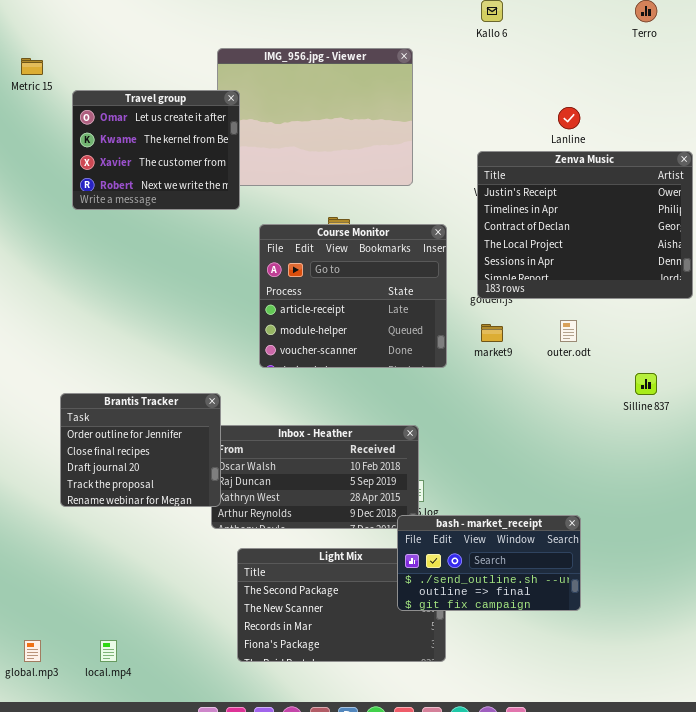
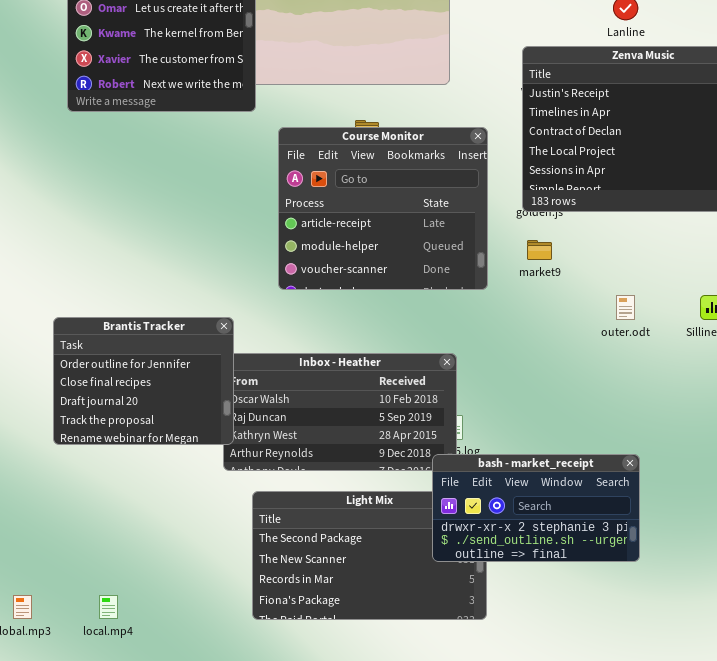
outer.odt: [560,320,577,342] -> [616,295,635,320], moved
bash - market_receipt: [397,515,581,611] -> [432,454,640,562], scrolled up 1 row

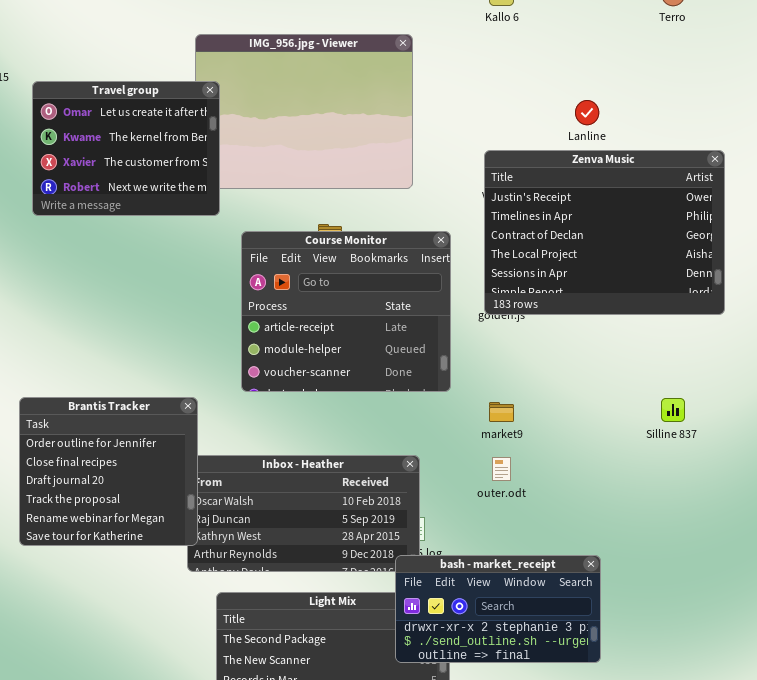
market9: [527,240,552,260] -> [489,402,514,422], moved
outer.odt: [616,295,635,320] -> [492,457,511,481], moved
Brantis Tracker: [53,317,234,445] -> [19,397,198,546], resized

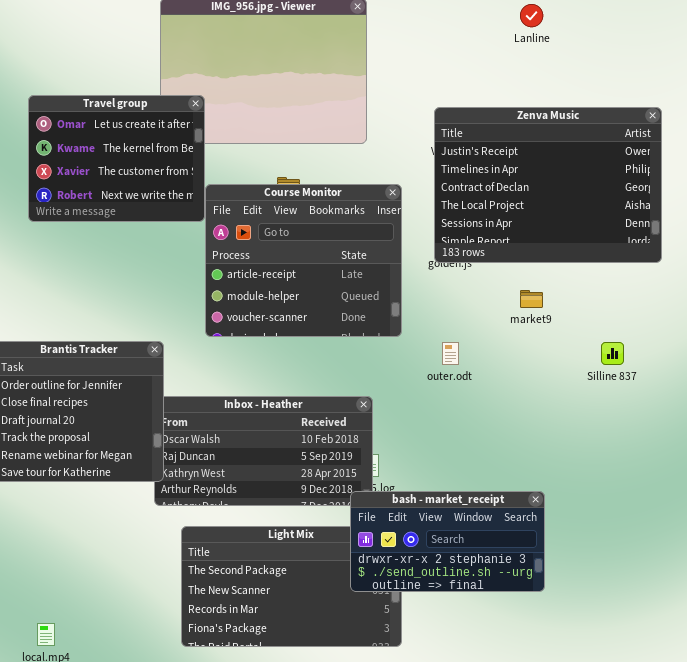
Travel group: [32,81,220,216] -> [28,95,205,222], moved
Lanline: [575,100,599,125] -> [520,4,543,27], moved
market9: [489,402,514,422] -> [520,290,543,308], moved
outer.odt: [492,457,511,481] -> [442,342,459,365], moved

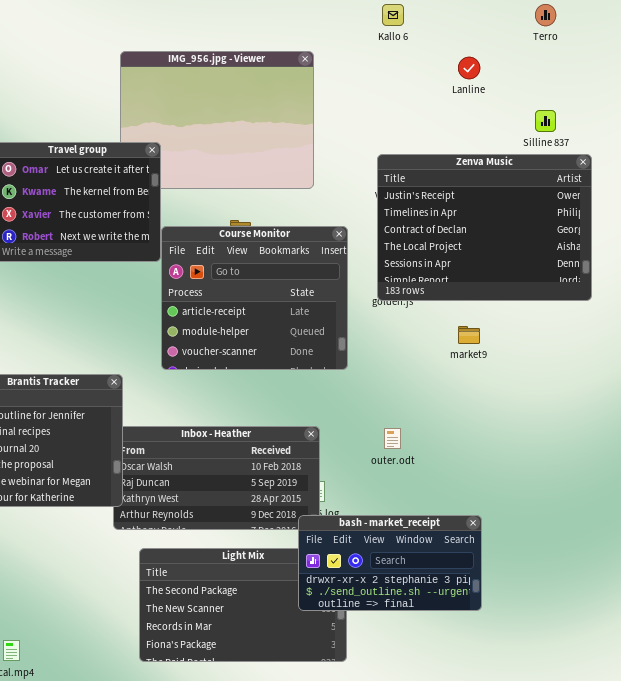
outer.odt: [442,342,459,365] -> [384,428,401,449], moved
Silline 837: [601,342,624,365] -> [535,110,556,132], moved

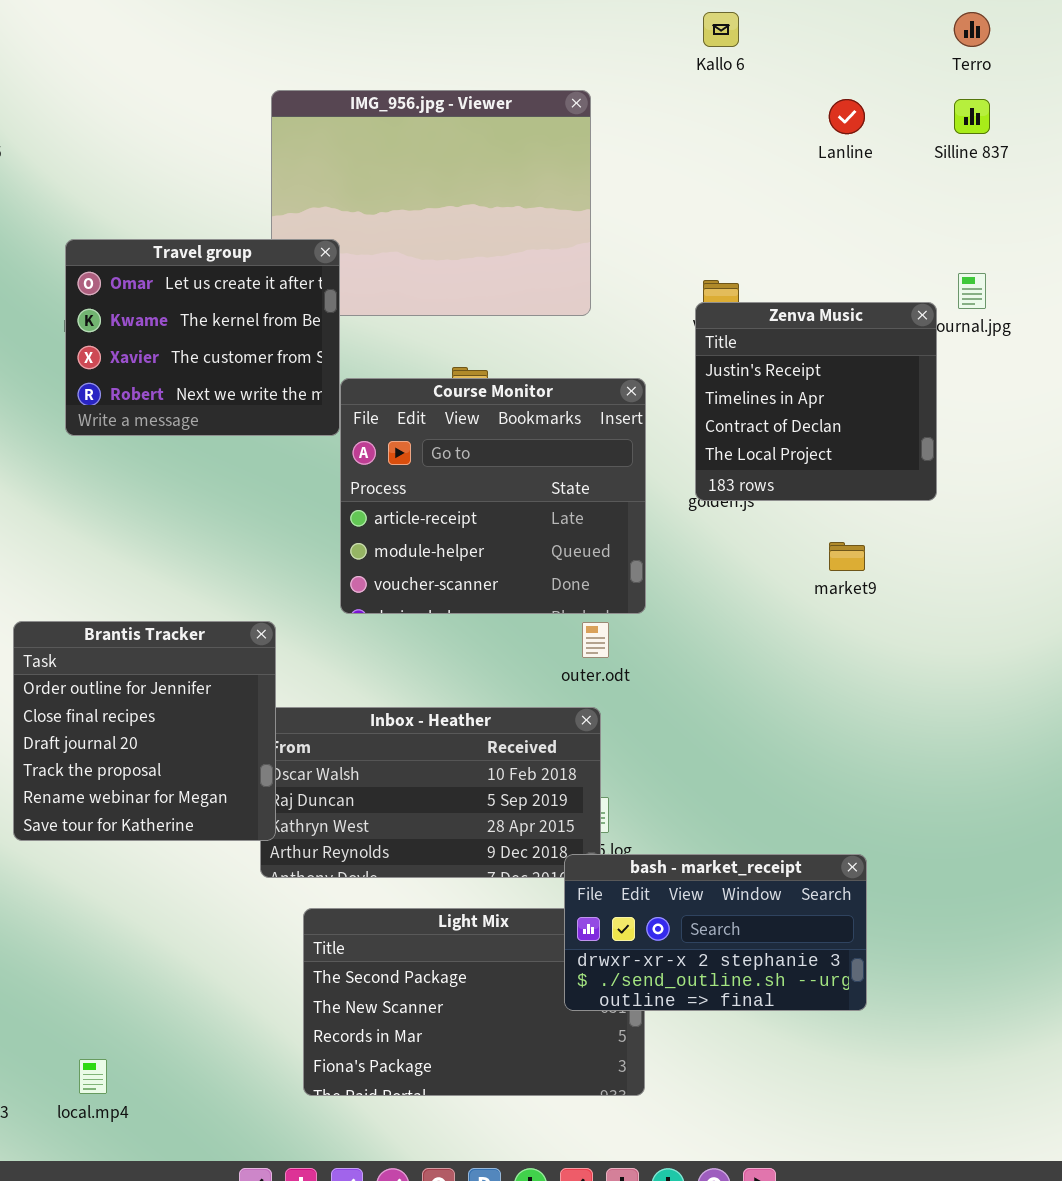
Silline 837: [535,110,556,132] -> [954,99,990,134], moved
Zenva Music: [377,154,592,301] -> [695,302,937,501], resized
outer.odt: [384,428,401,449] -> [582,622,609,658], moved

